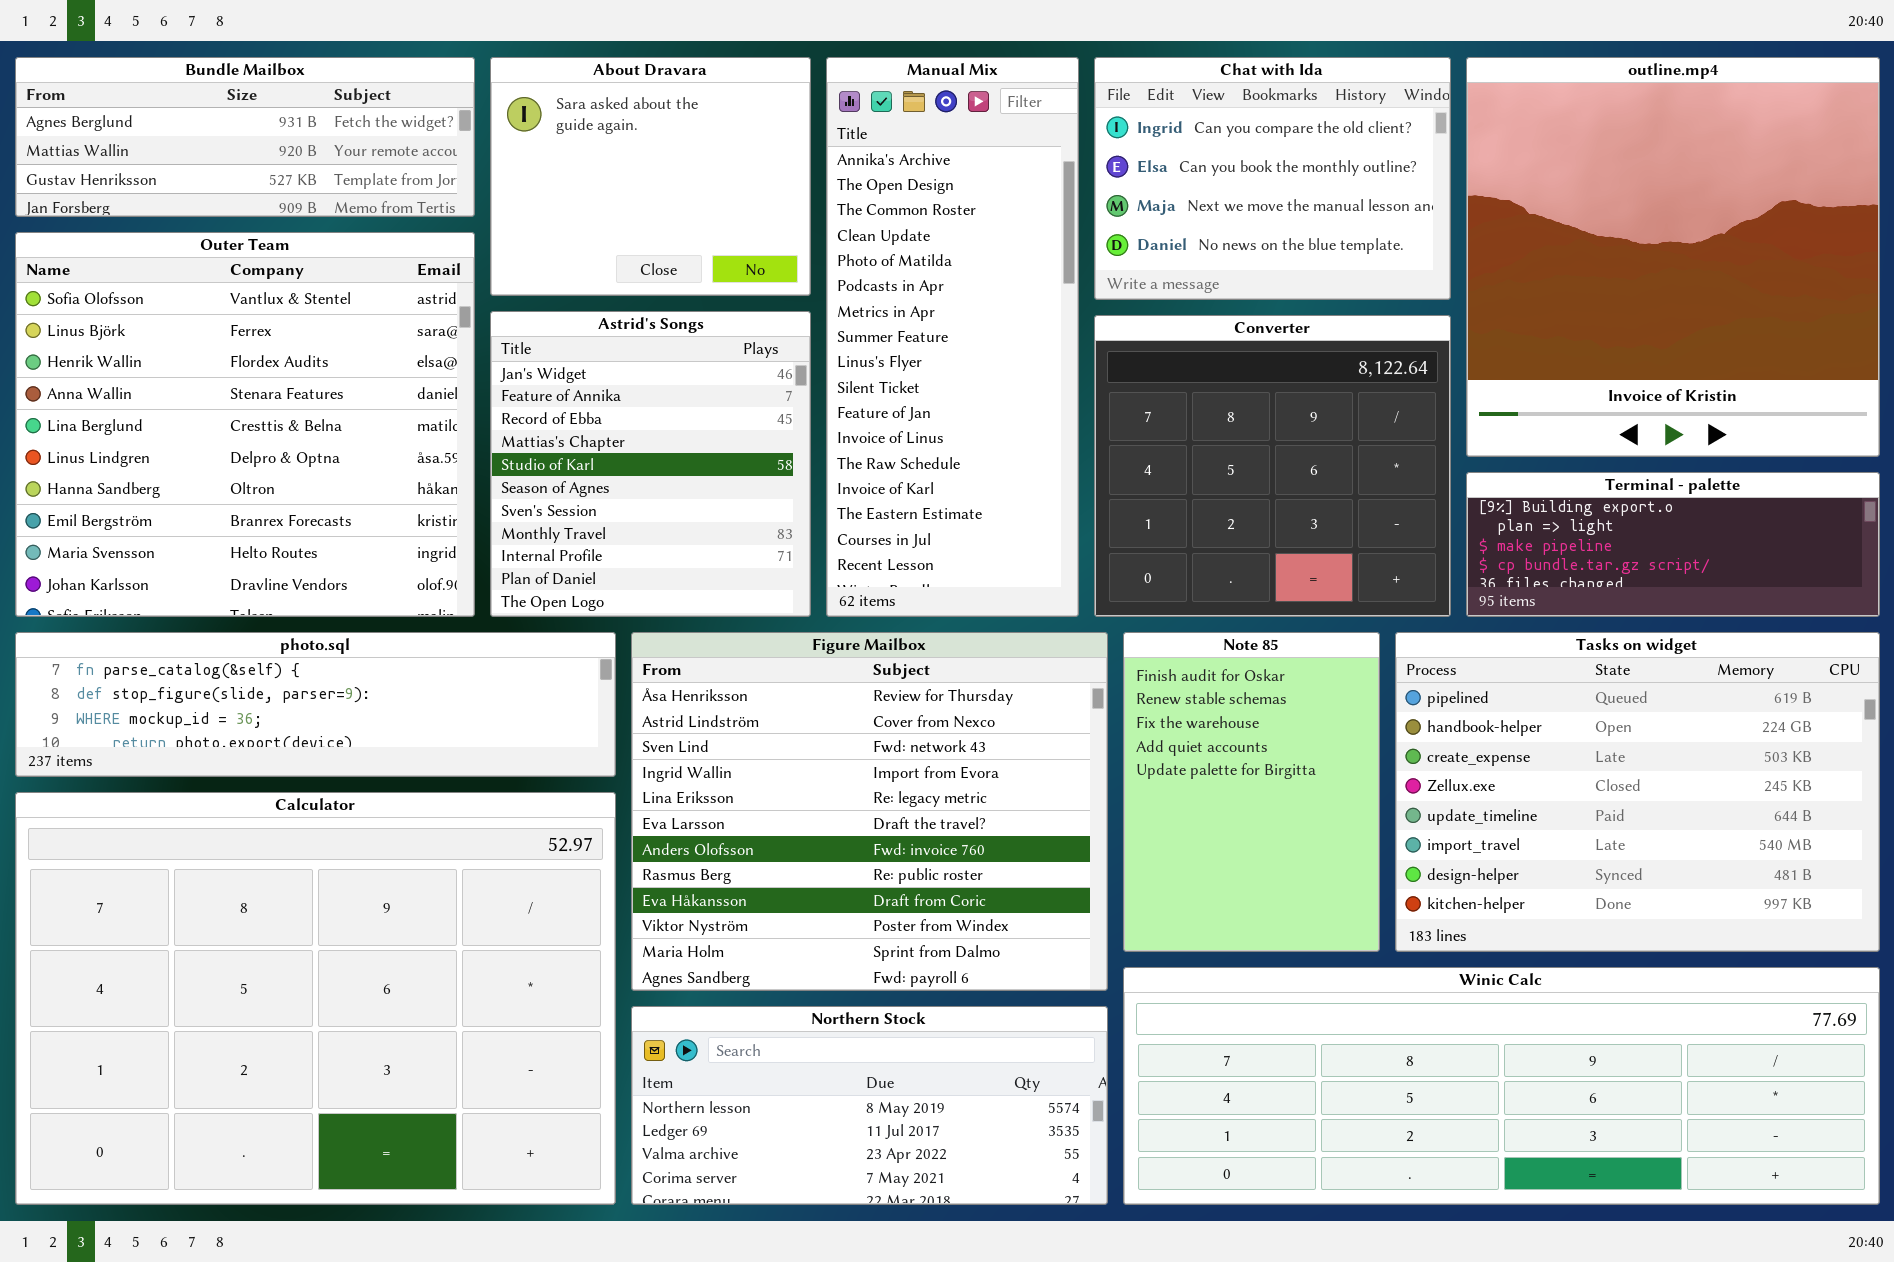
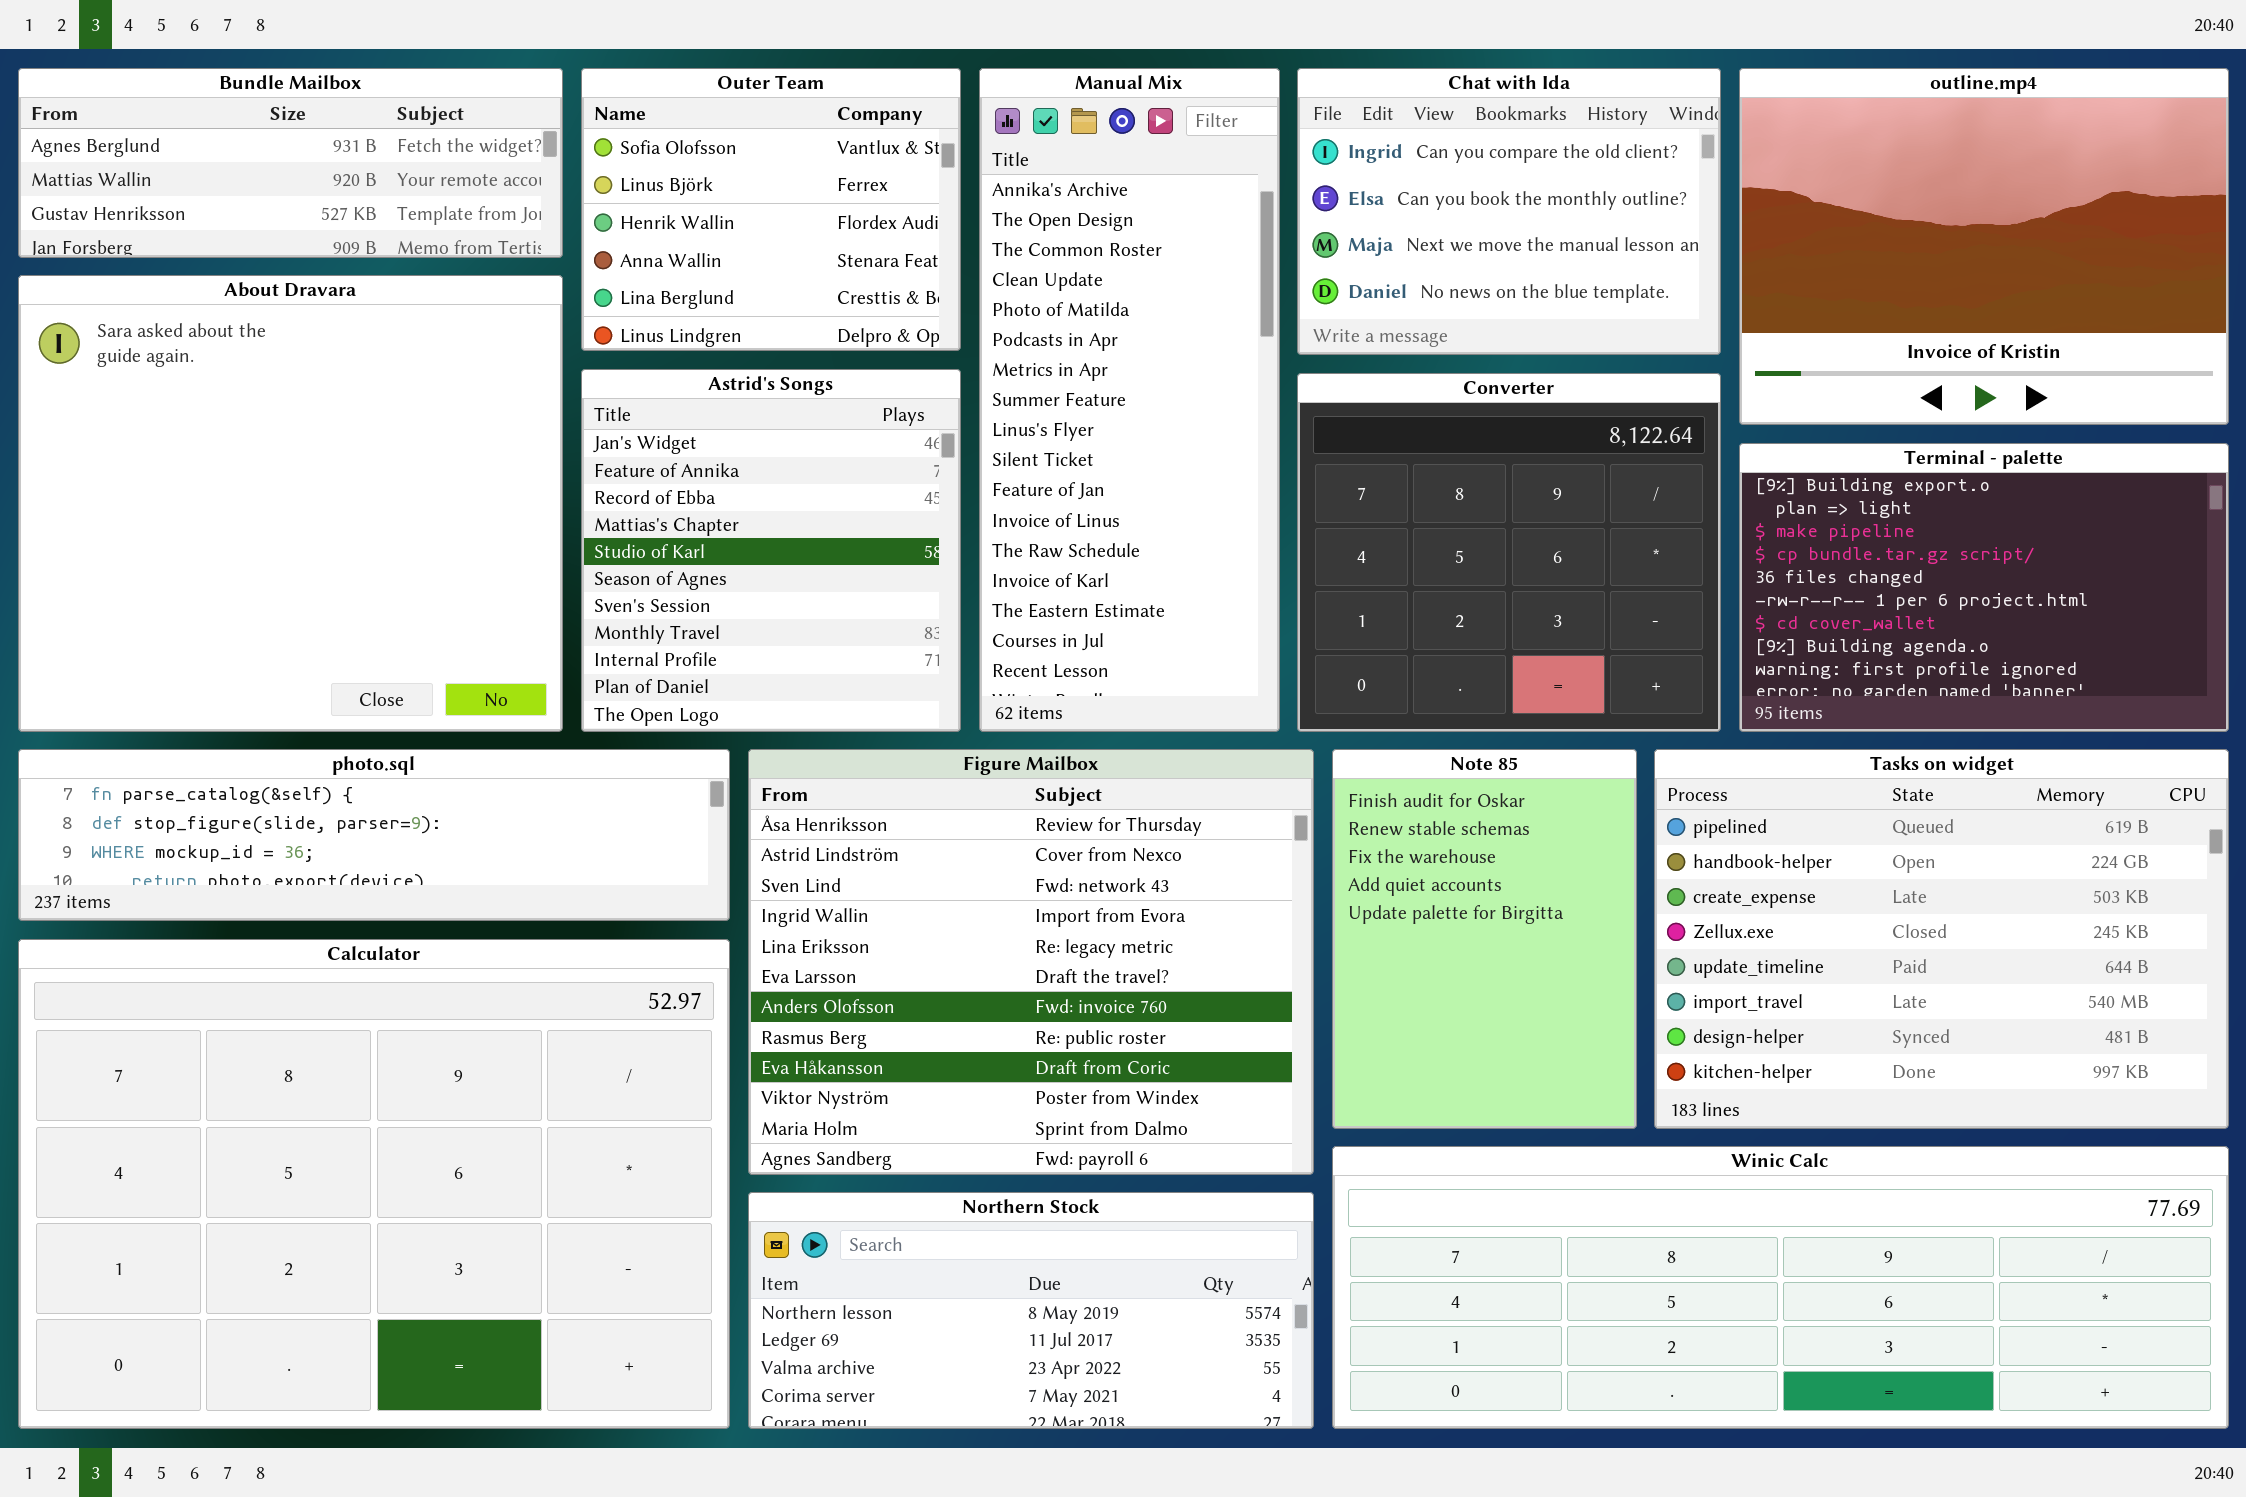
About Dravara: [490,57,811,296] -> [18,275,563,732], moved, resized
outline.mp4: [1466,57,1880,457] -> [1739,68,2229,425], resized
Outer Team: [15,232,475,617] -> [581,68,961,351], moved, resized
Terminal - palette: [1466,472,1880,617] -> [1739,443,2229,732], resized

